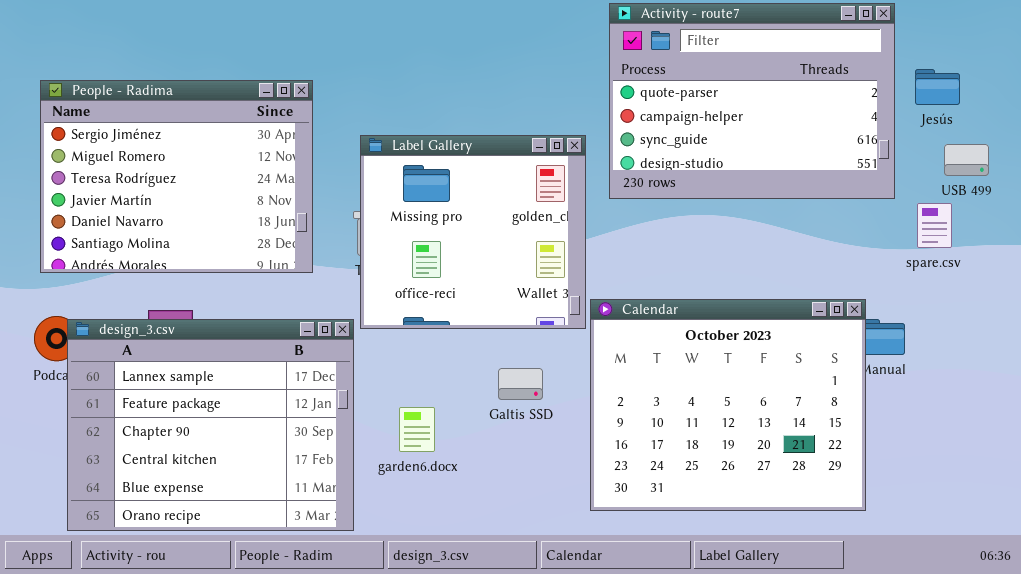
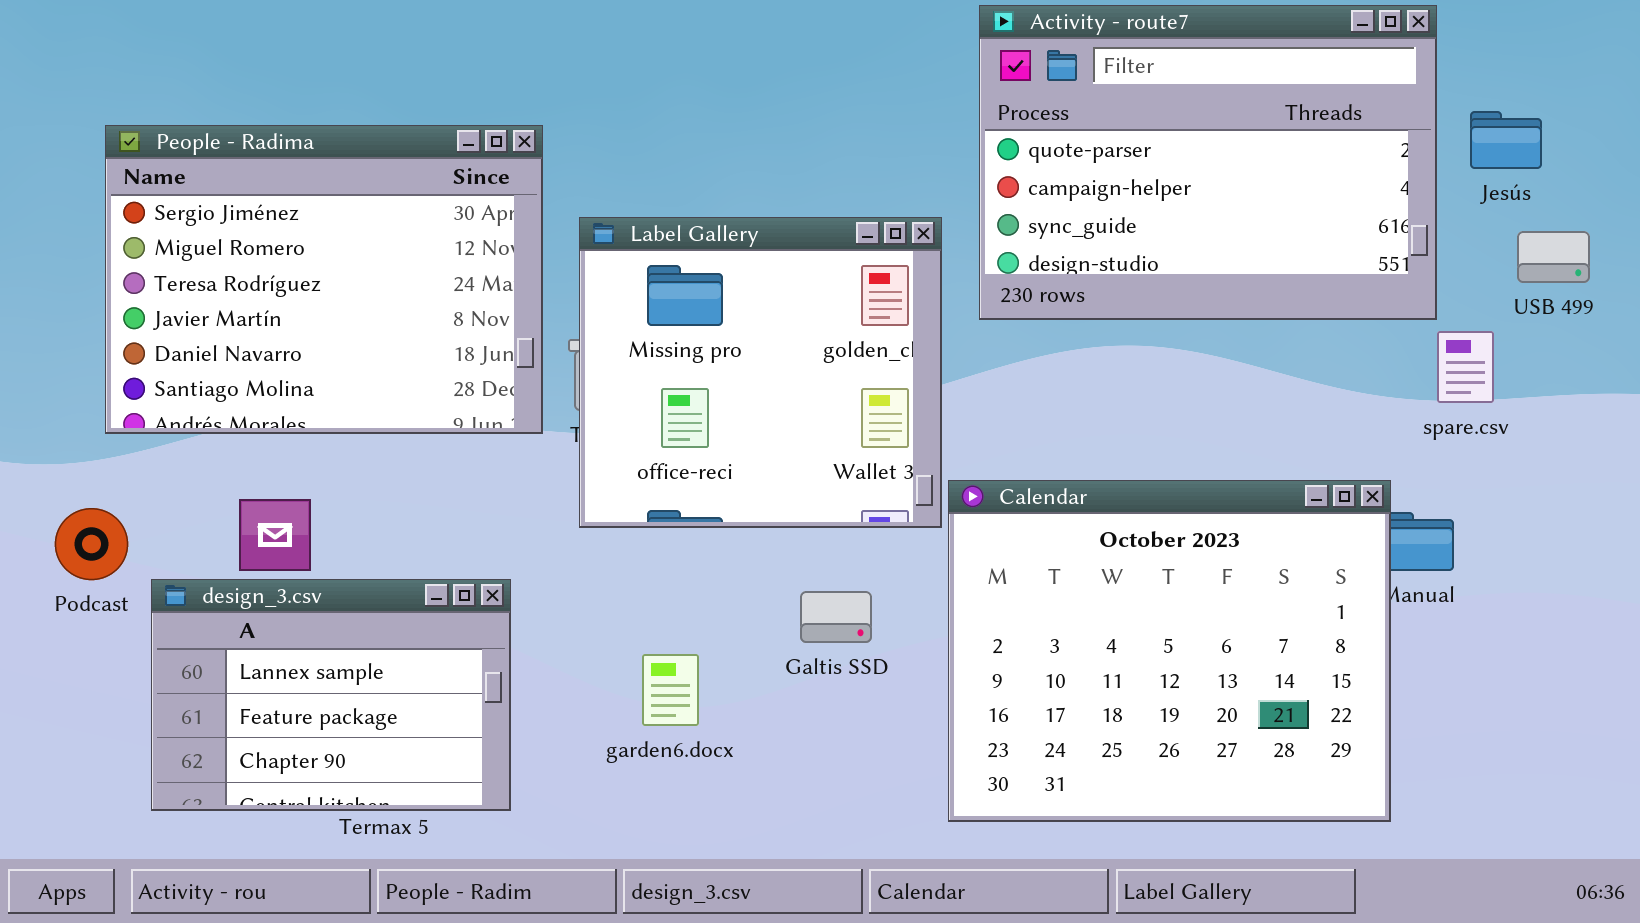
People - Radima: [40,80,313,273] -> [105,125,543,434], moved
spare.csv: [917,203,952,248] -> [1437,331,1494,403], moved
design_3.csv: [67,319,354,531] -> [151,579,511,811], moved, resized

